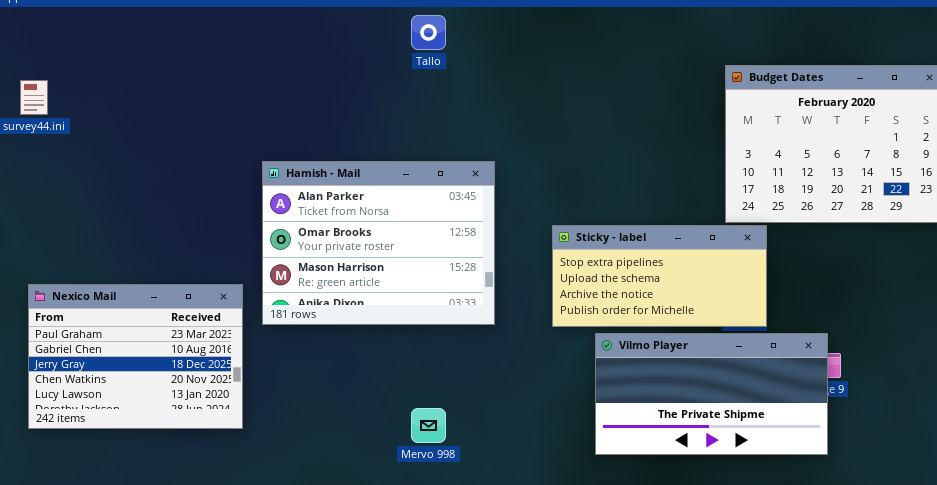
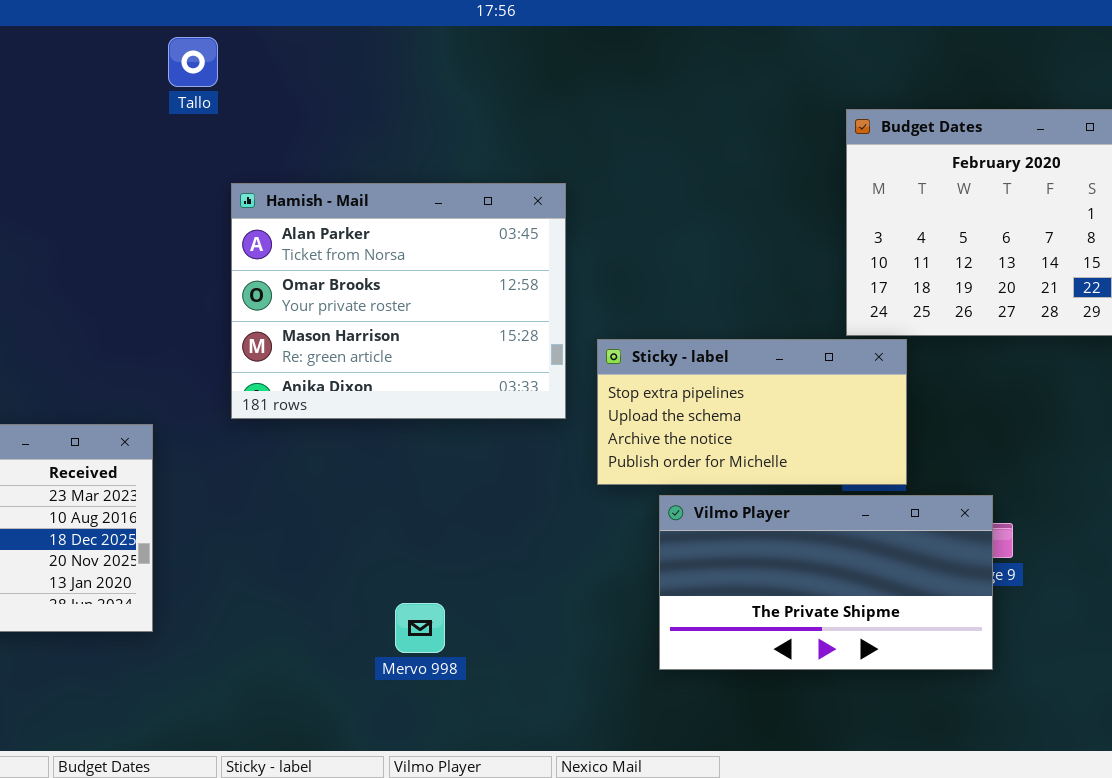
Tallo: [411,15,446,50] -> [168,37,218,87], moved
Hamish - Mail: [262,161,495,325] -> [231,183,566,419], moved

